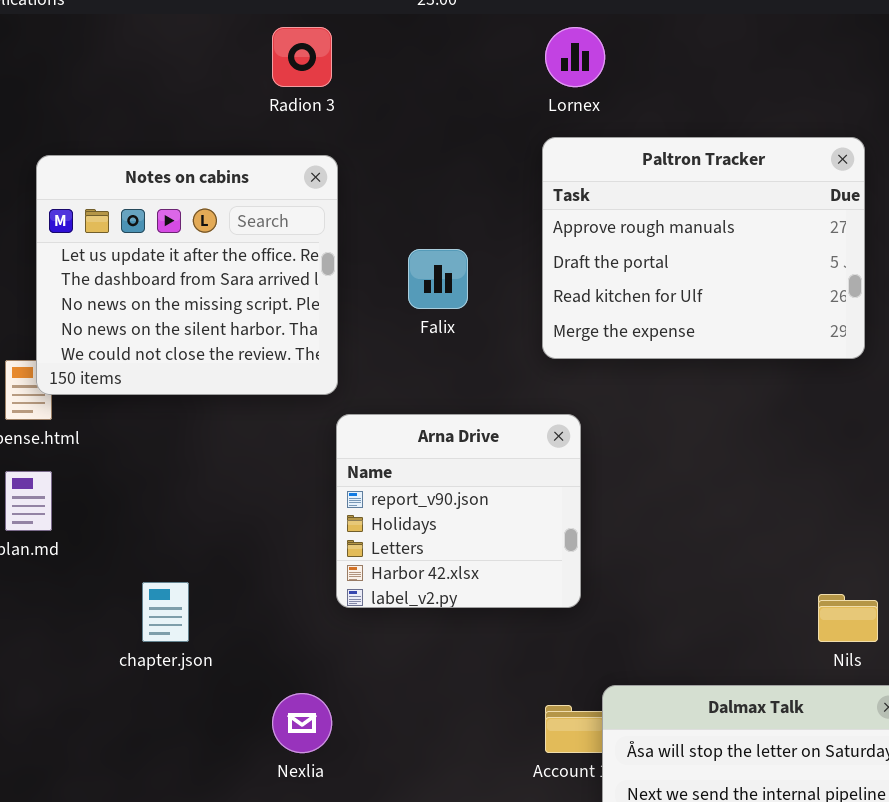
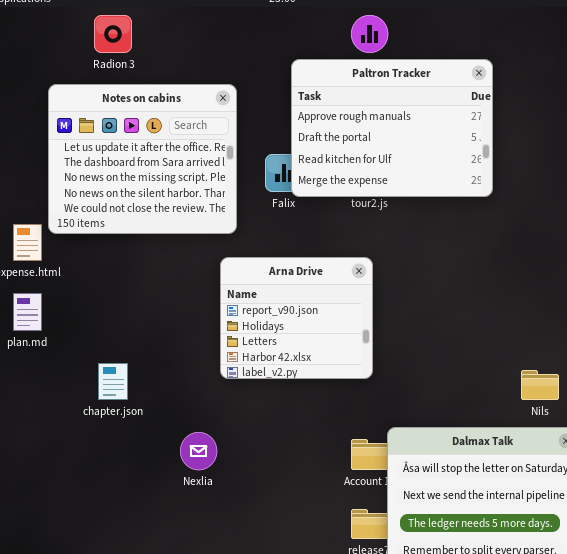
Radion 3: [272,27,332,87] -> [94,15,132,53], moved
Paltron Tracker: [542,137,865,359] -> [291,59,493,197], moved
Notes on cabins: [36,155,338,395] -> [48,84,237,234], moved

